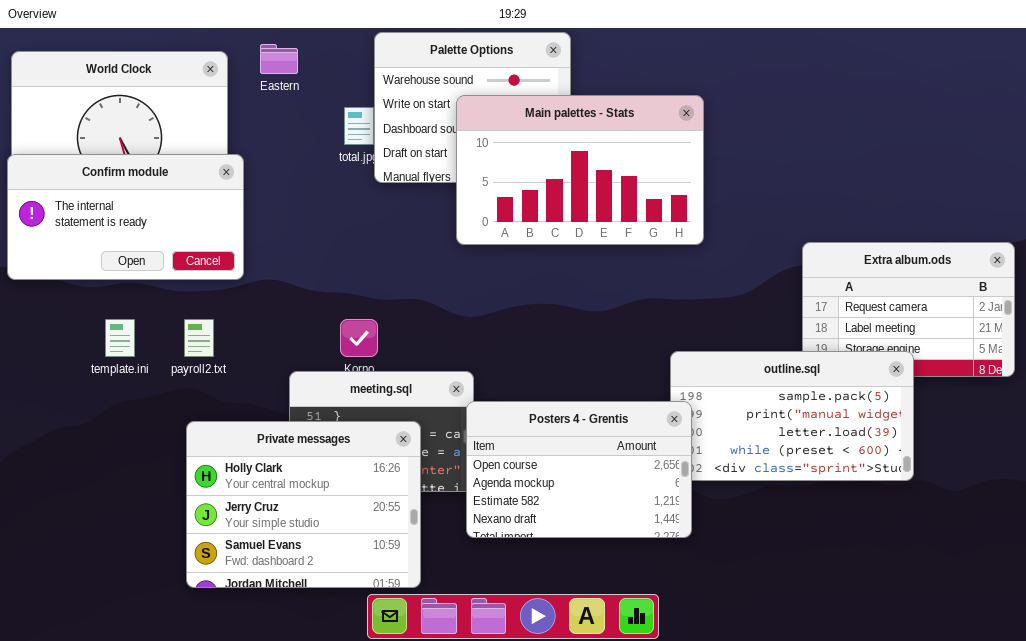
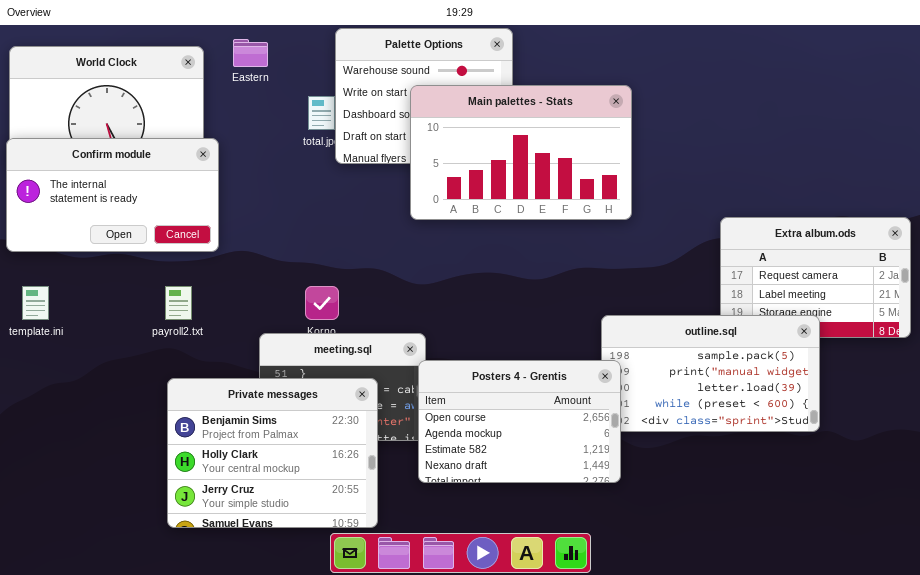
template.ini: [105,319,135,357] -> [22,286,49,320], moved
Private messages: [186,421,421,588] -> [167,378,378,528], scrolled up 1 row

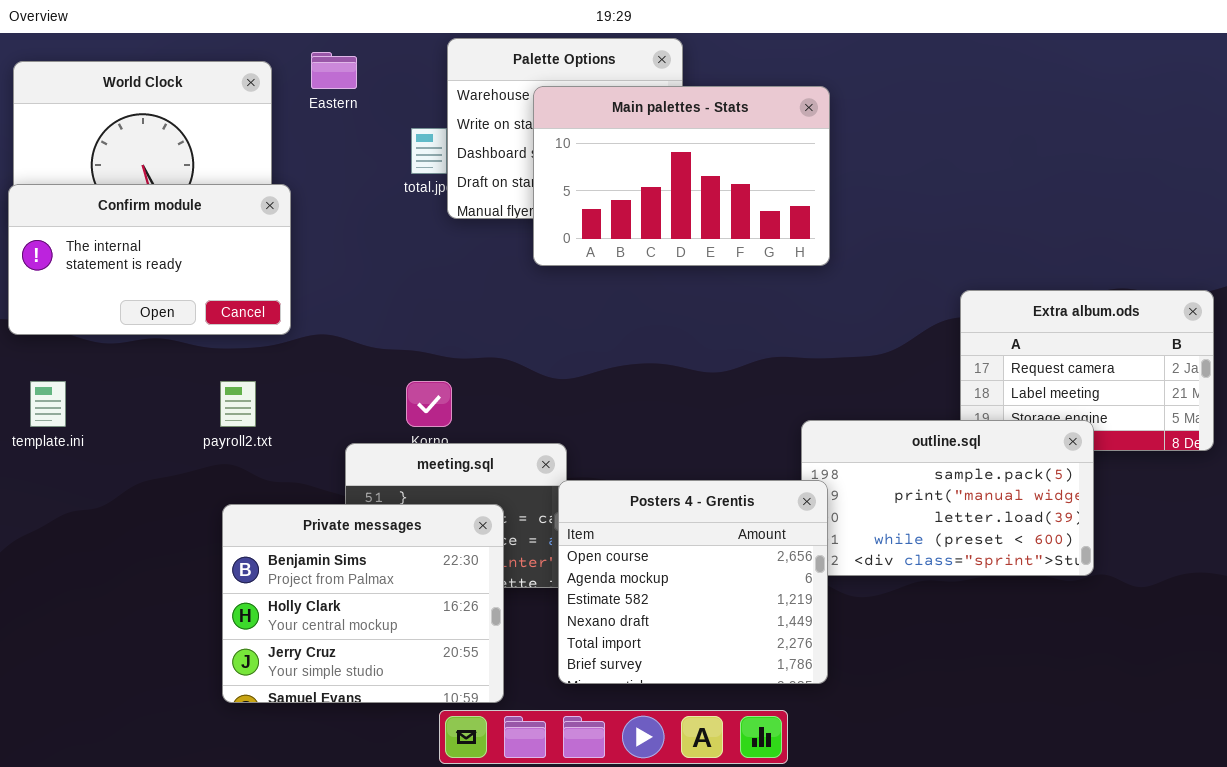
Main palettes - Stats: [410,85,632,220] -> [533,86,830,266], moved
Posters 4 - Grentis: [418,360,621,483] -> [558,480,828,684], resized

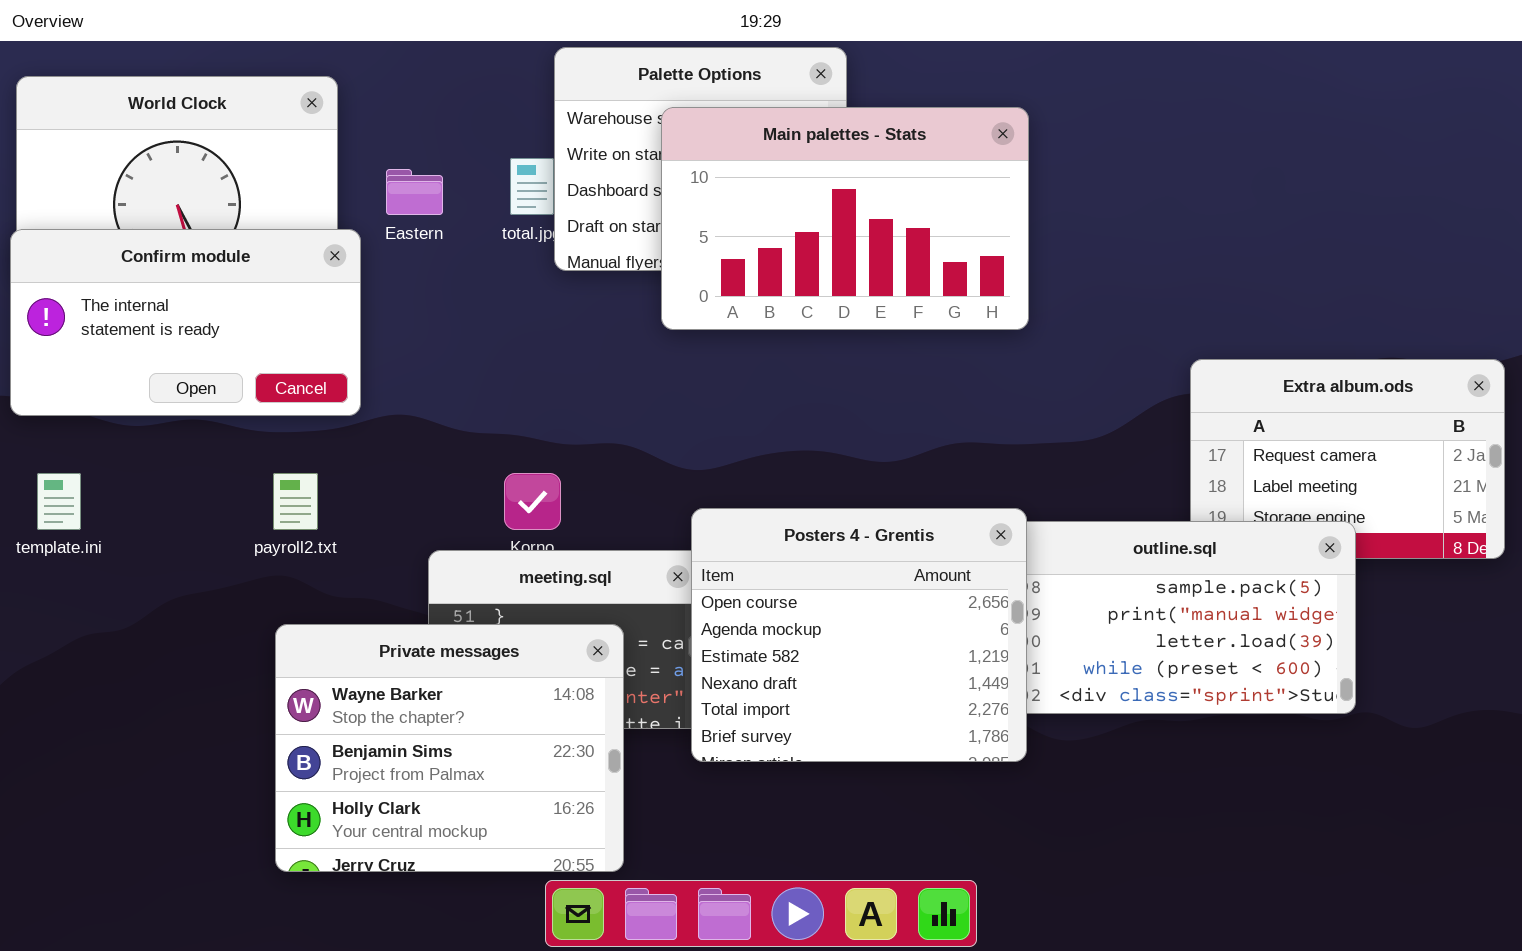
Eastern: [311,52,357,89] -> [386,169,443,215], moved
Posters 4 - Grentis: [558,480,828,684] -> [691,508,1027,762], moved
Private messages: [222,504,504,703] -> [275,624,624,872], scrolled up 1 row

